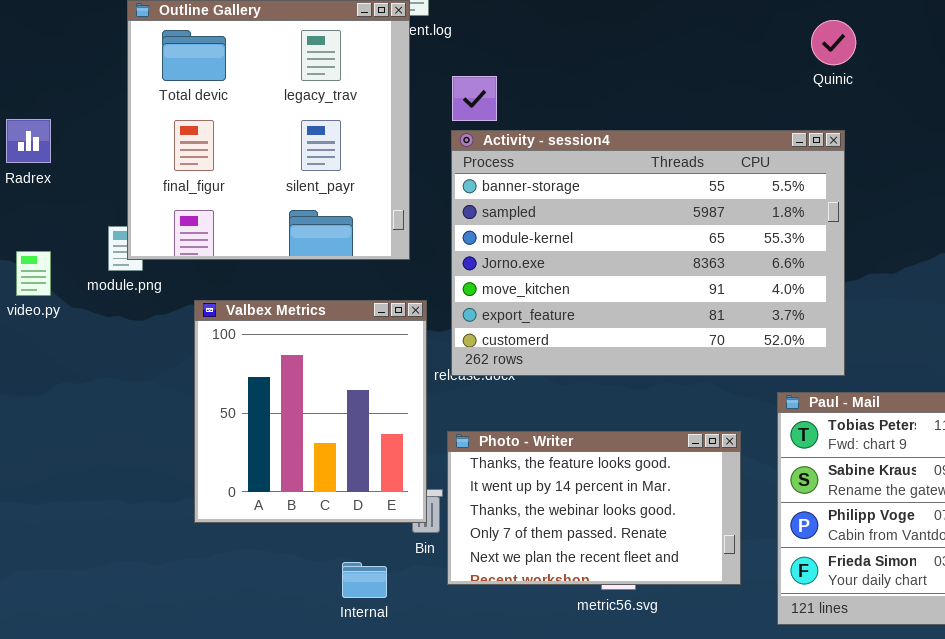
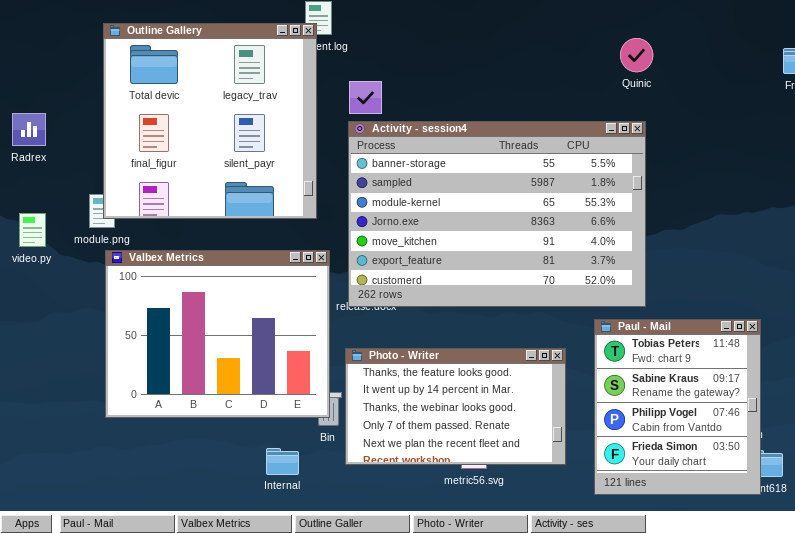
Valbex Metrics: [194,300,427,523] -> [105,250,330,418], resized

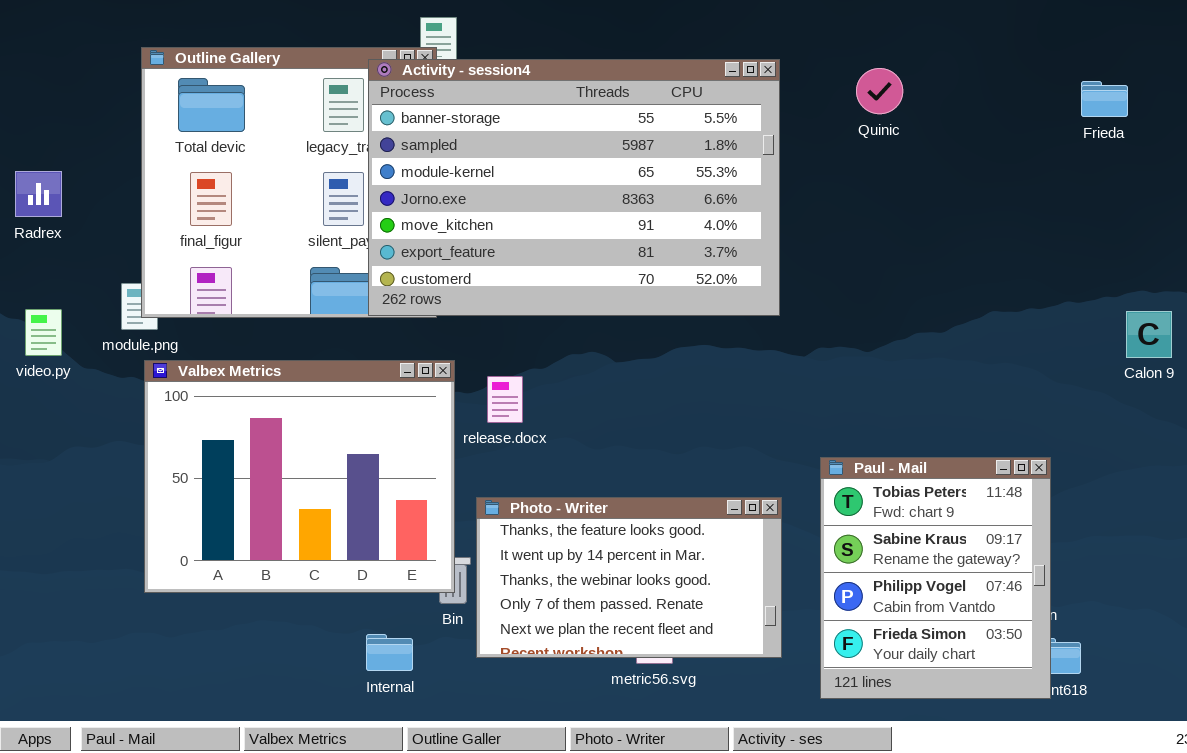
Activity - session4: [348,121,646,307] -> [368,59,780,316], moved

